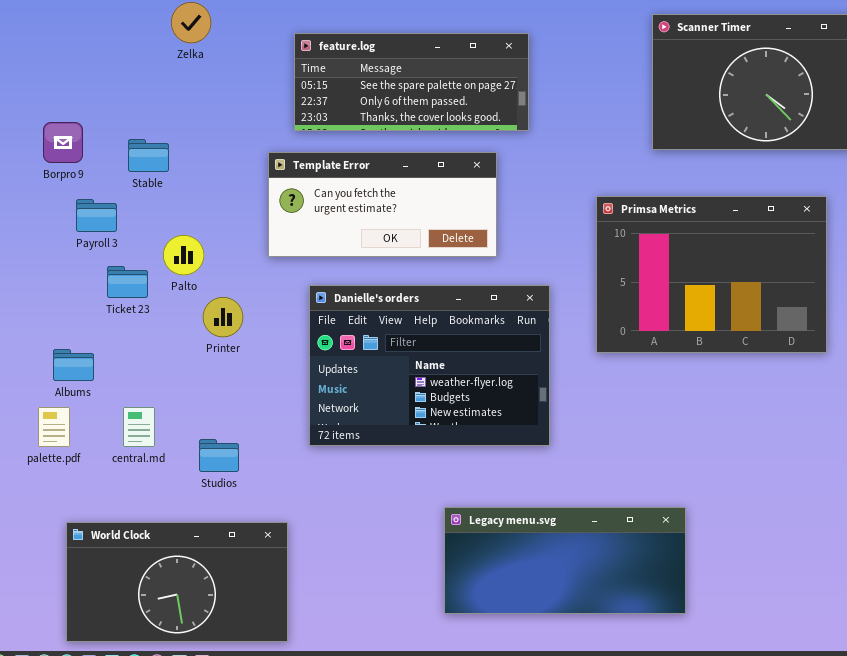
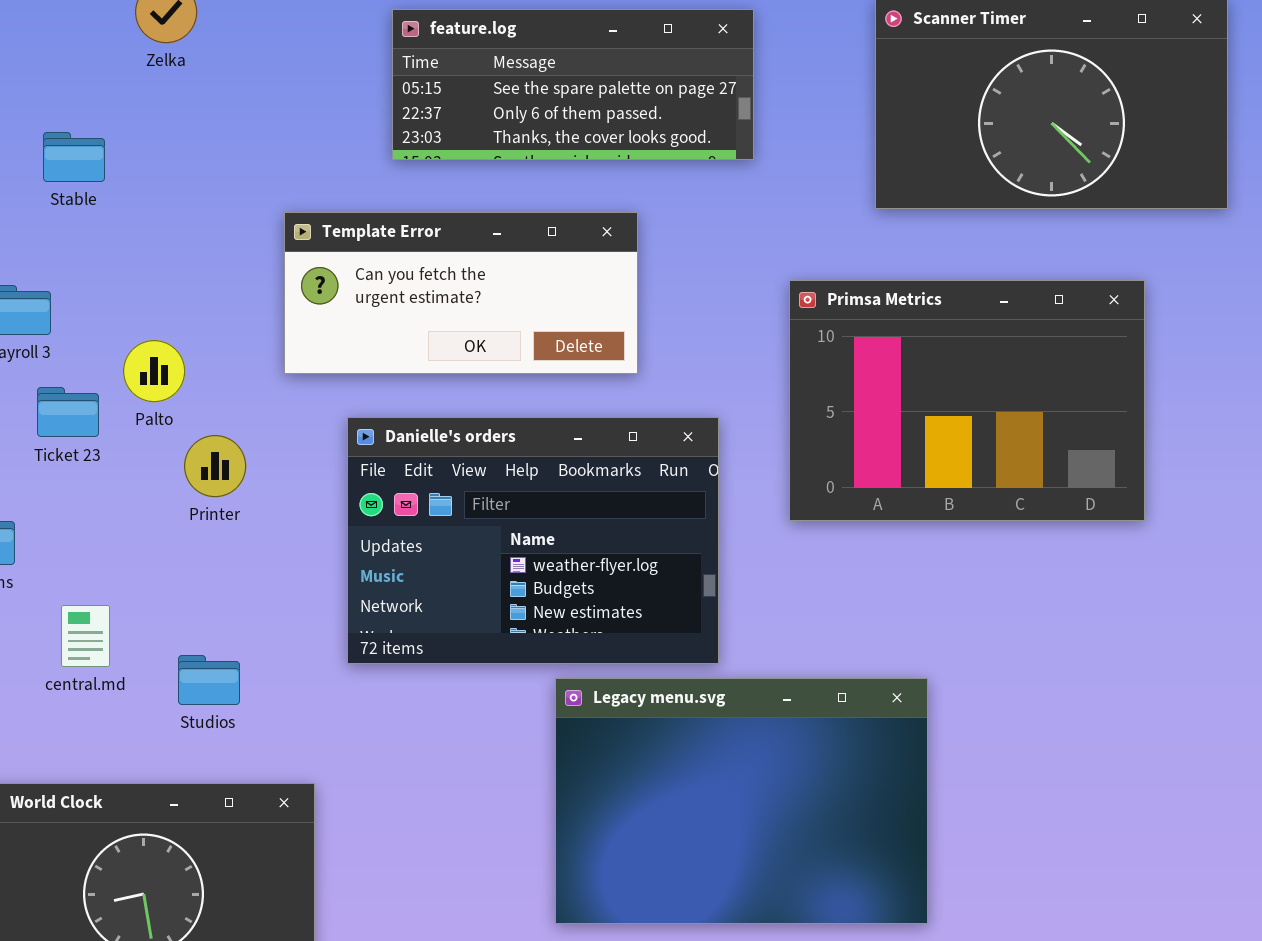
feature.log: [294,33,529,131] -> [392,9,754,160], moved
Stable: [128,139,169,172] -> [43,132,105,182], moved
Legacy menu.svg: [444,507,686,614] -> [555,678,928,924], resized

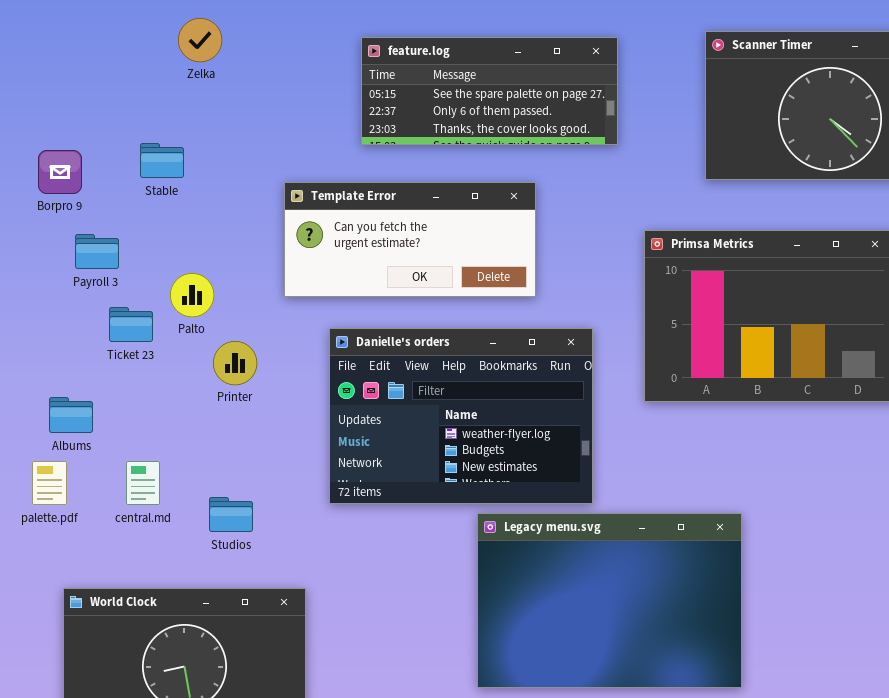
Stable: [43,132,105,182] -> [140,143,184,178], moved

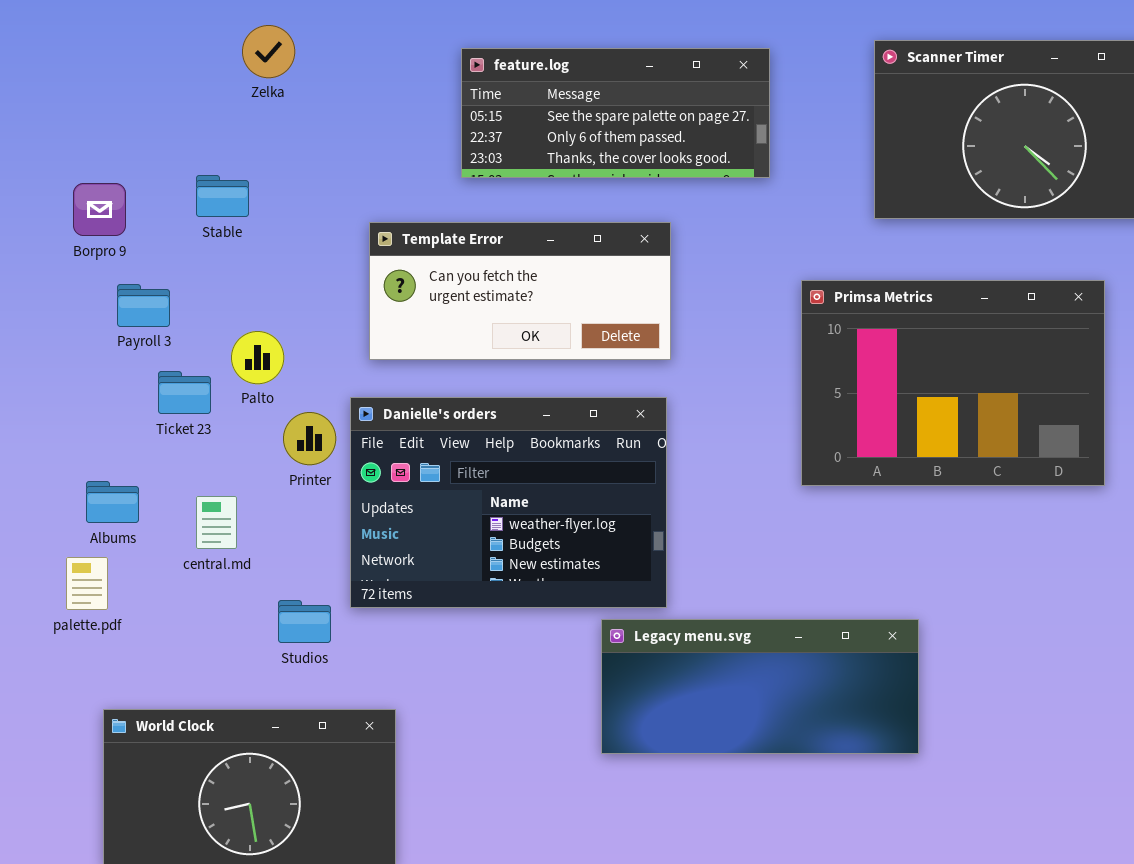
Danielle's orders: [329,328,593,504] -> [350,397,667,608], moved
central.md: [126,461,160,505] -> [196,496,237,549], moved
Legacy menu.svg: [477,513,742,688] -> [601,619,919,754], resized

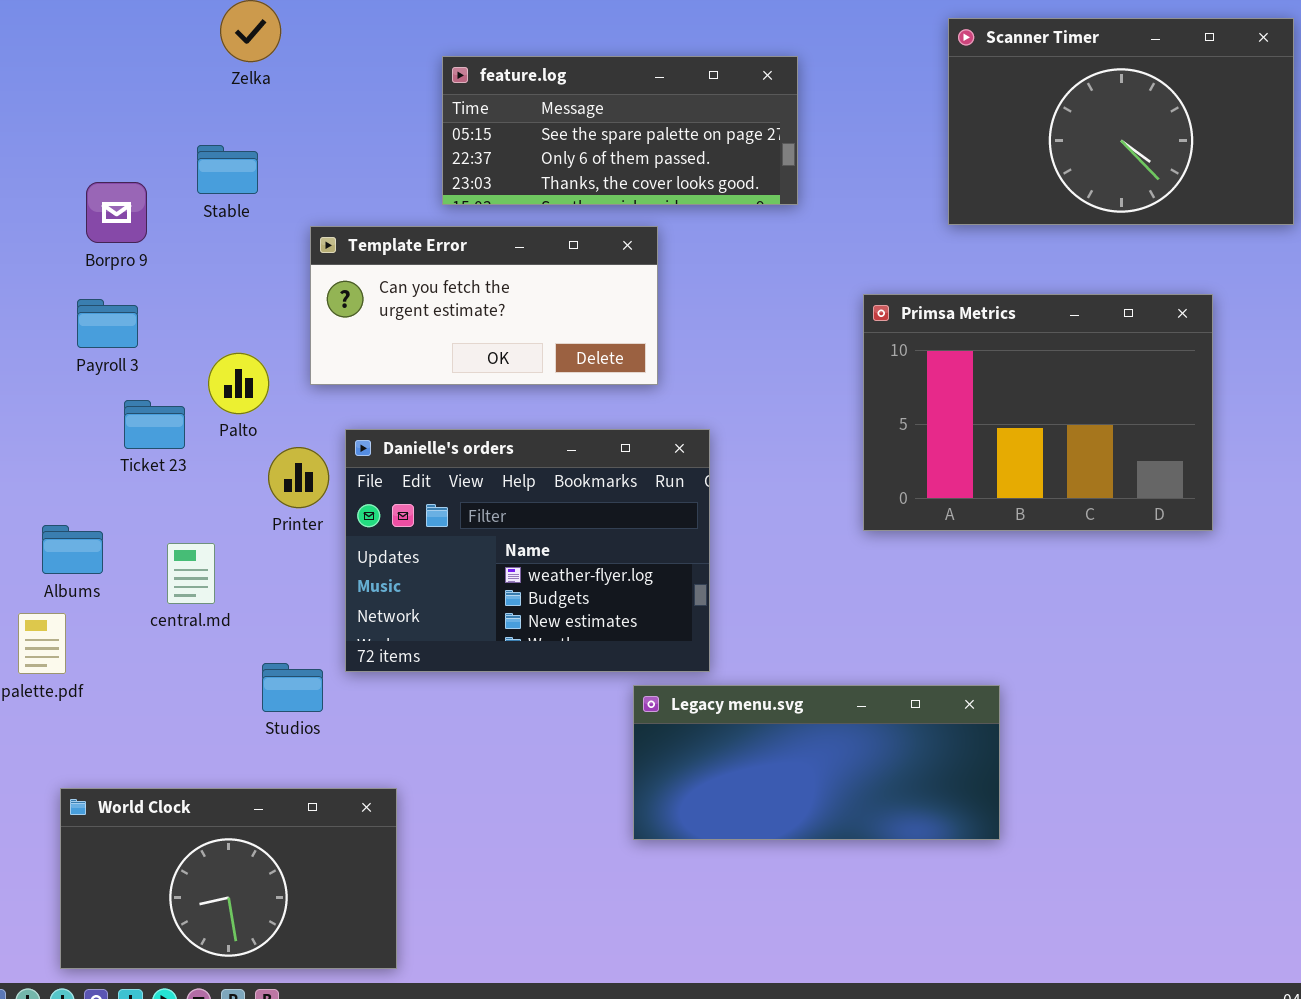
feature.log: [461,48,770,178] -> [442,56,798,205], moved
Stable: [196,175,249,217] -> [197,145,258,194], moved
Borpro 9: [73,183,126,236] -> [86,182,147,243], moved
Template Error: [369,222,671,360] -> [310,226,658,385], moved

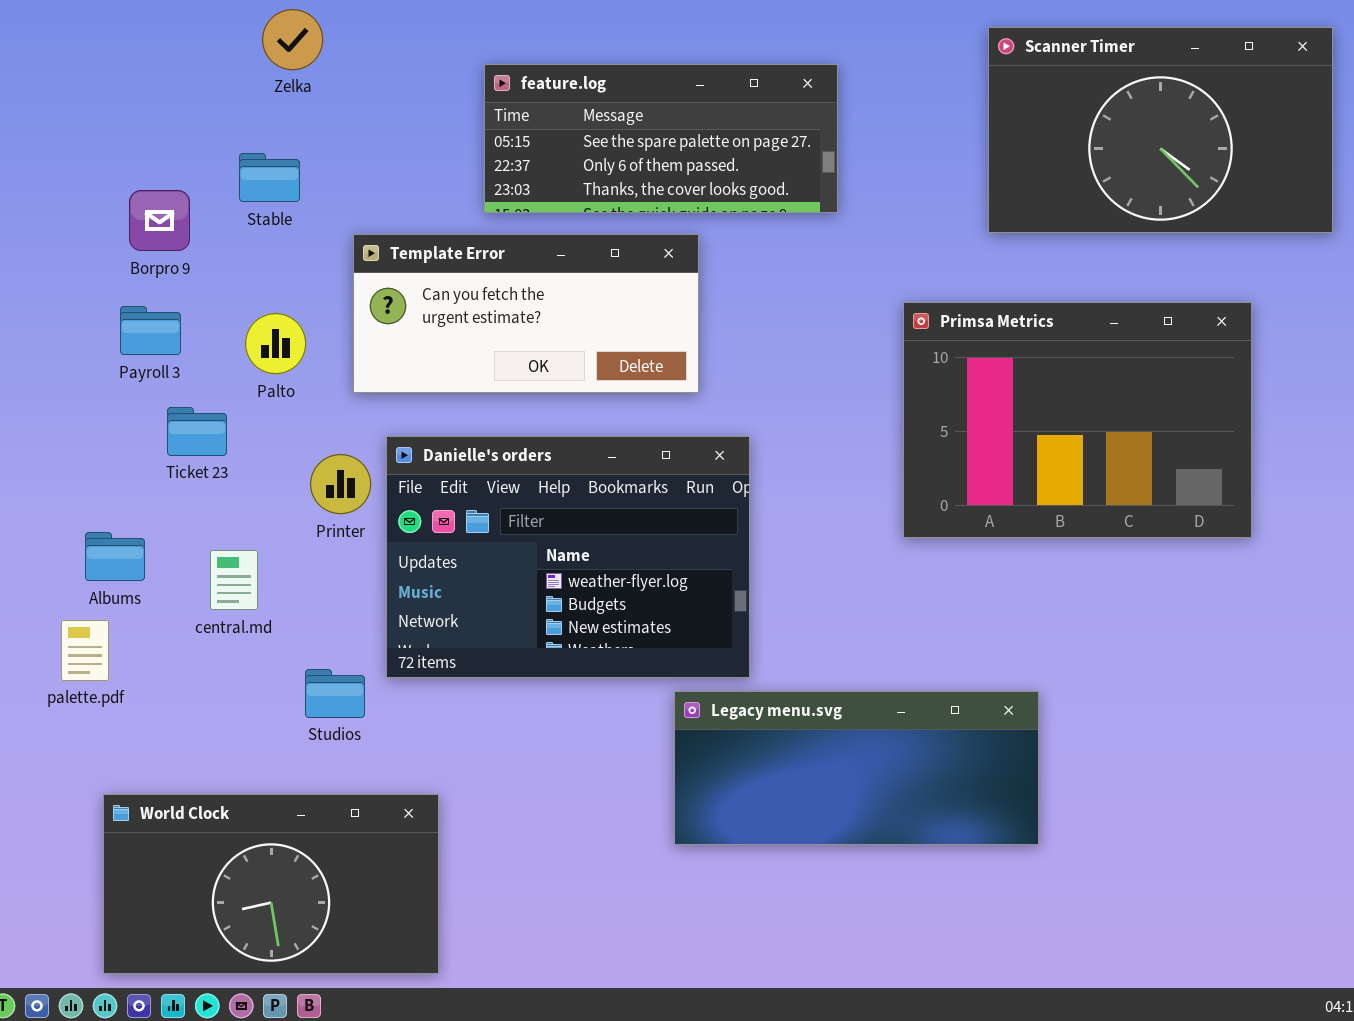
Palto: [208,353,269,414] -> [245,313,306,374], moved

